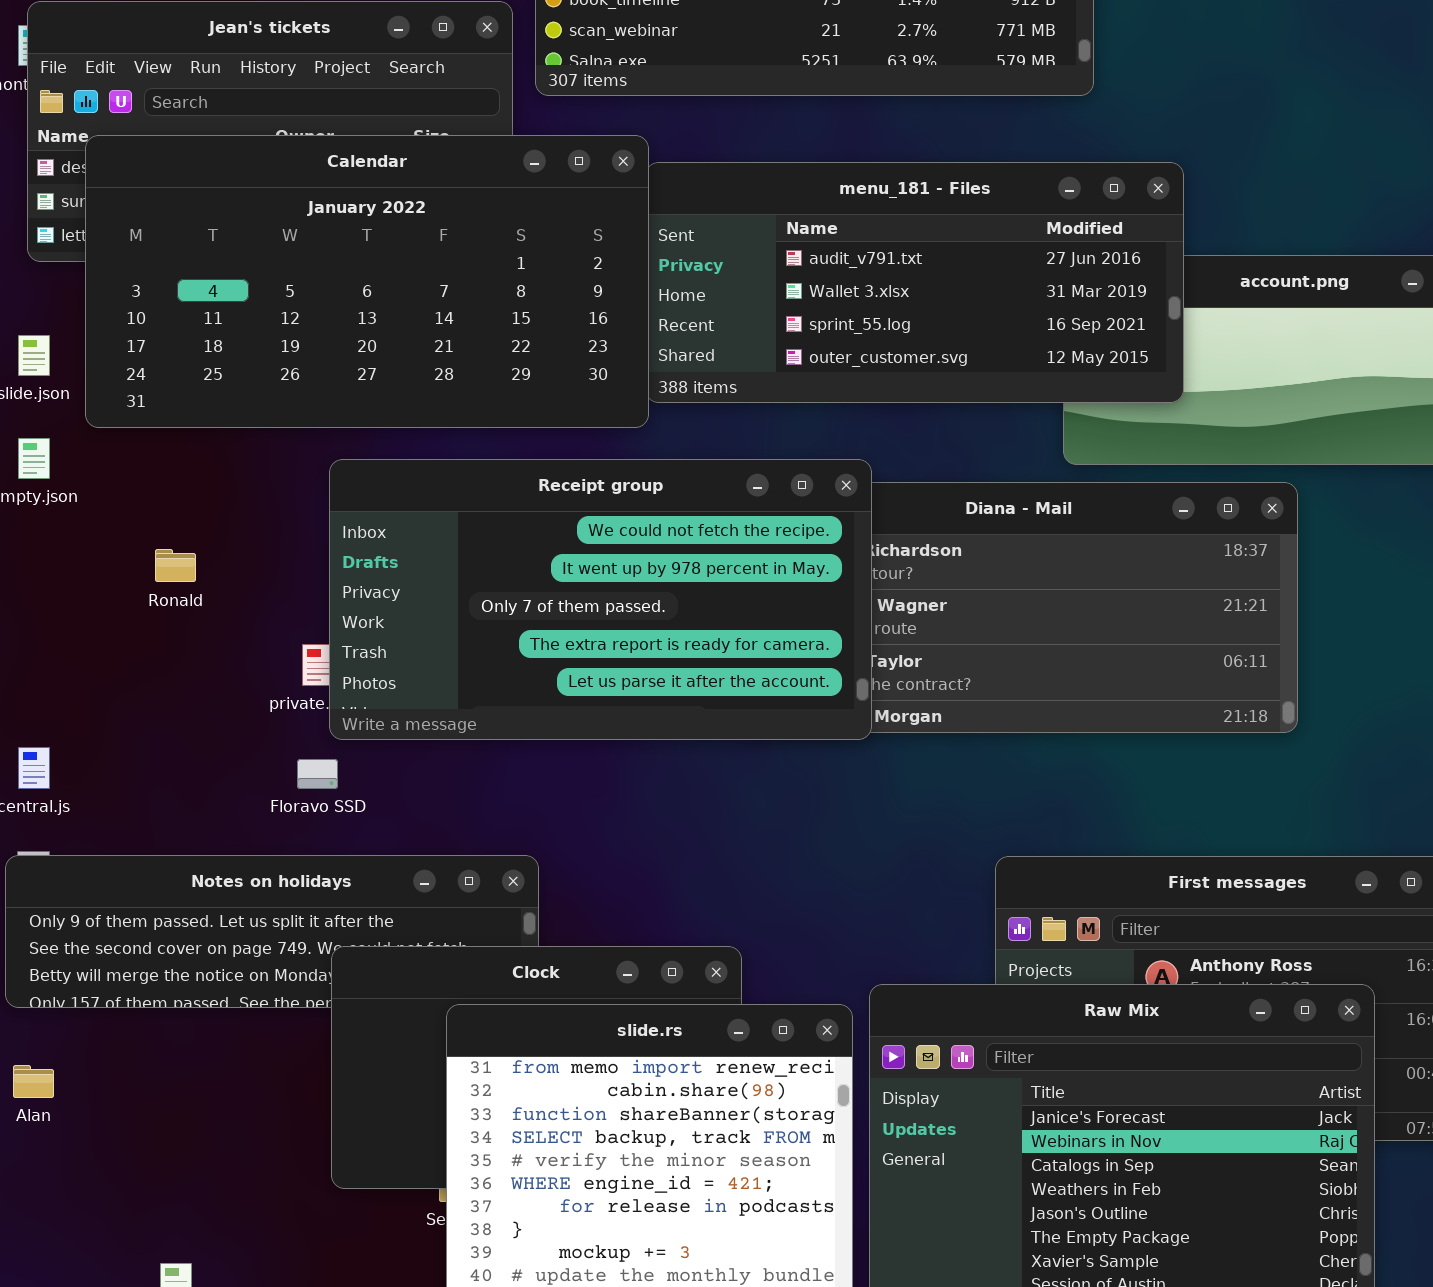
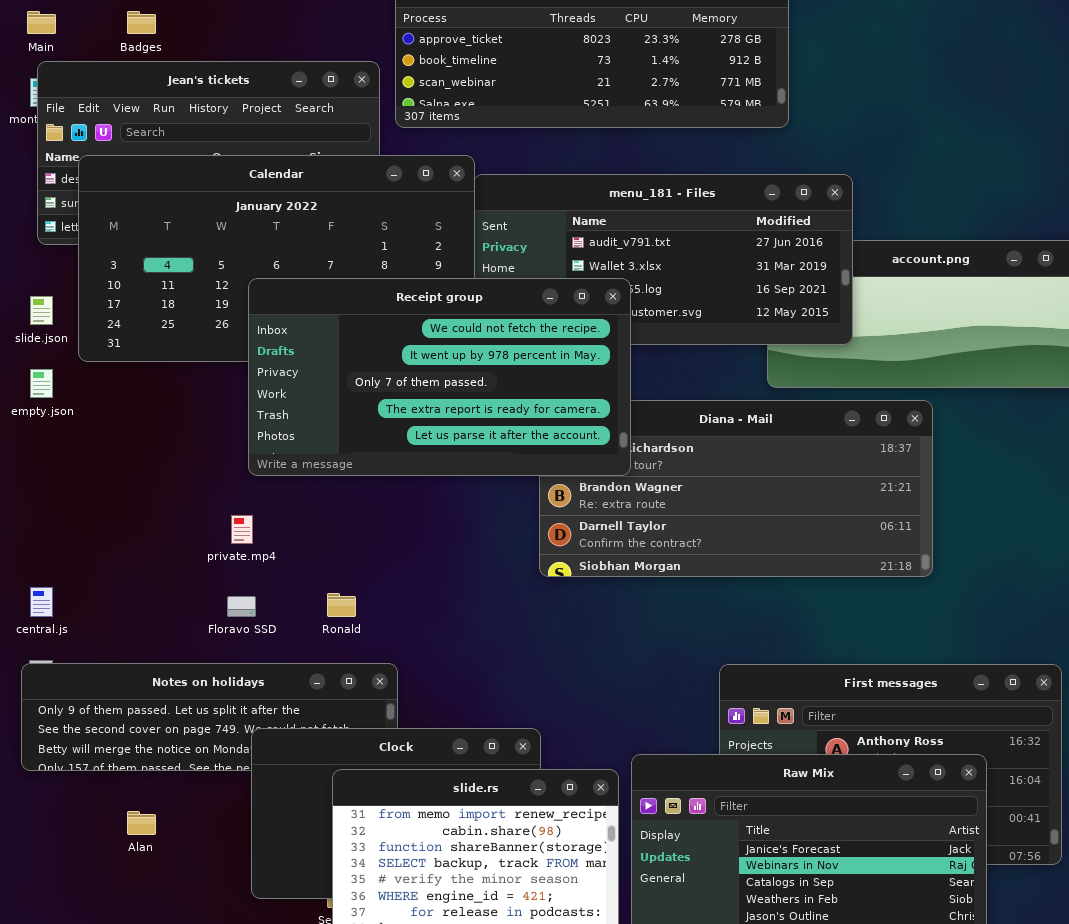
Receipt group: [329,459,872,740] -> [248,278,631,476], moved
Ronald: [155,549,196,582] -> [327,593,356,617], moved
Alan: [13,1065,54,1098] -> [127,811,156,835], moved

